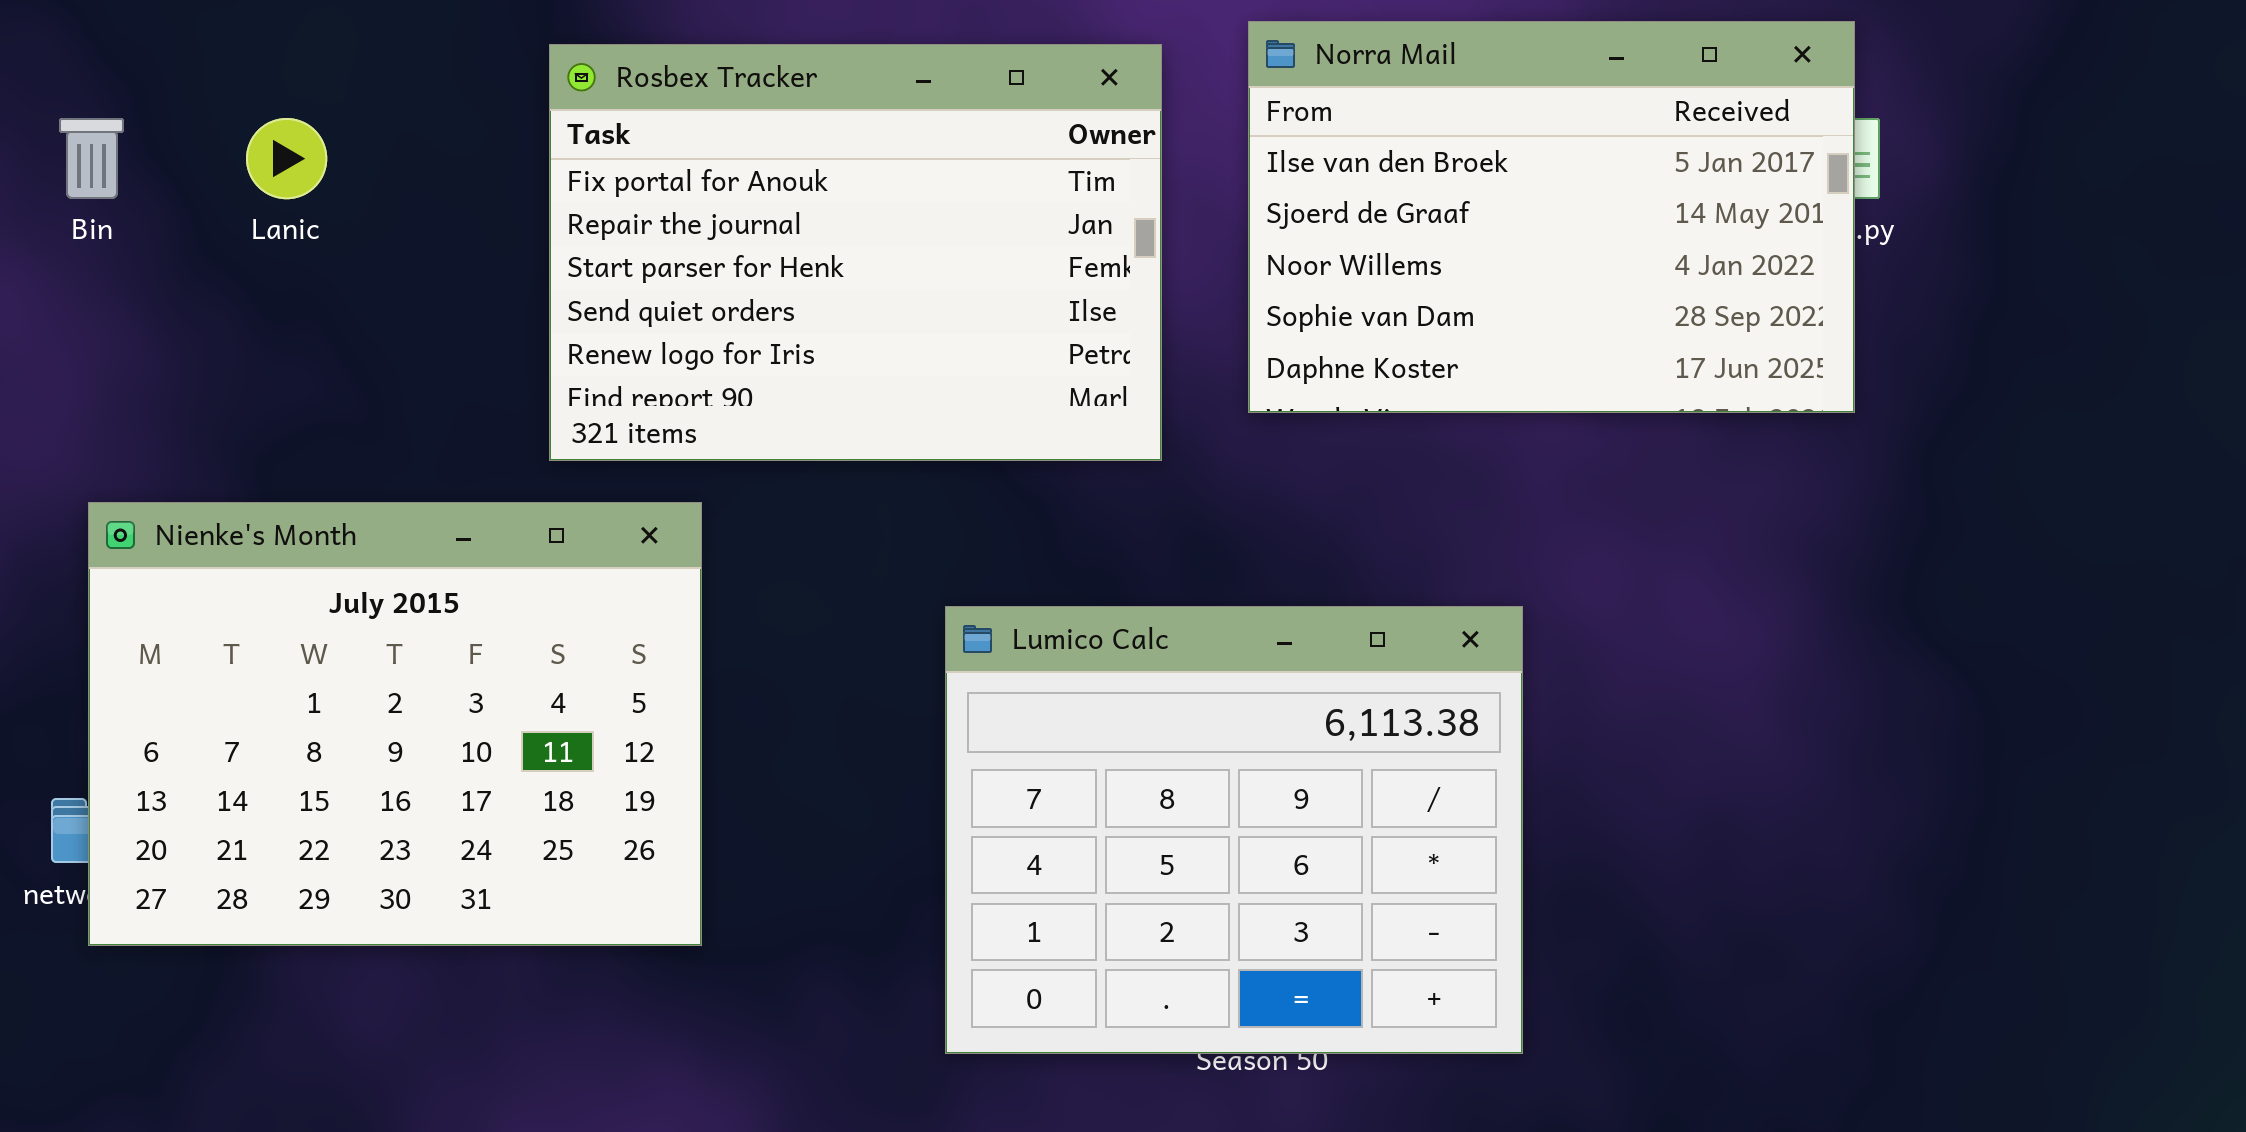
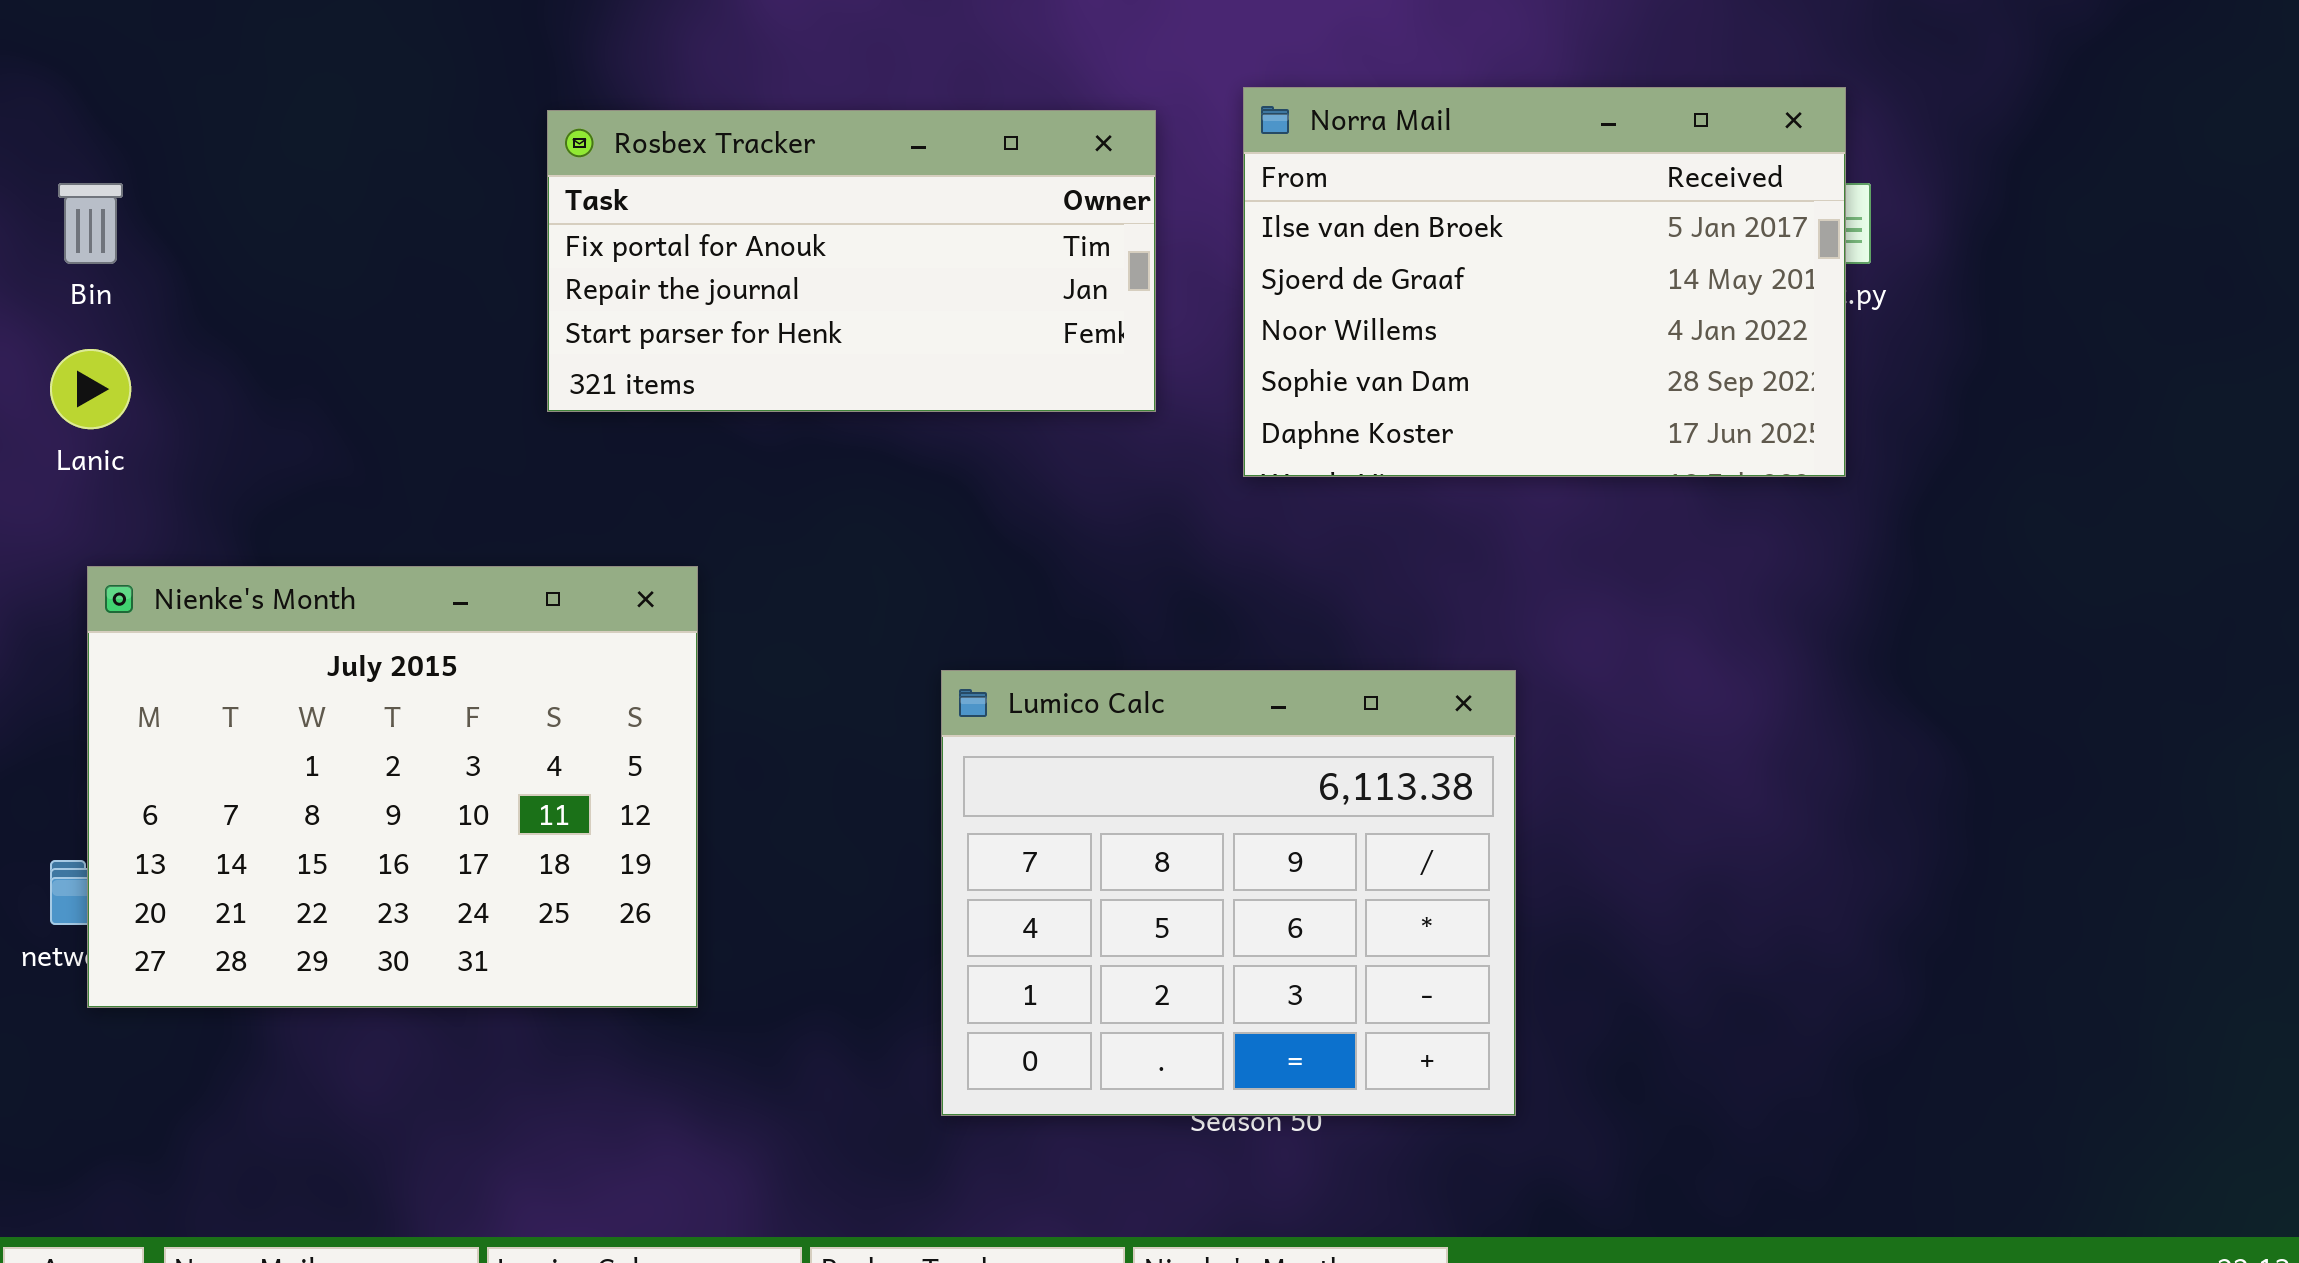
Rosbex Tracker: [549,44,1162,461] -> [547,110,1156,412], resized
Lanic: [246,118,327,199] -> [50,349,131,429], moved

